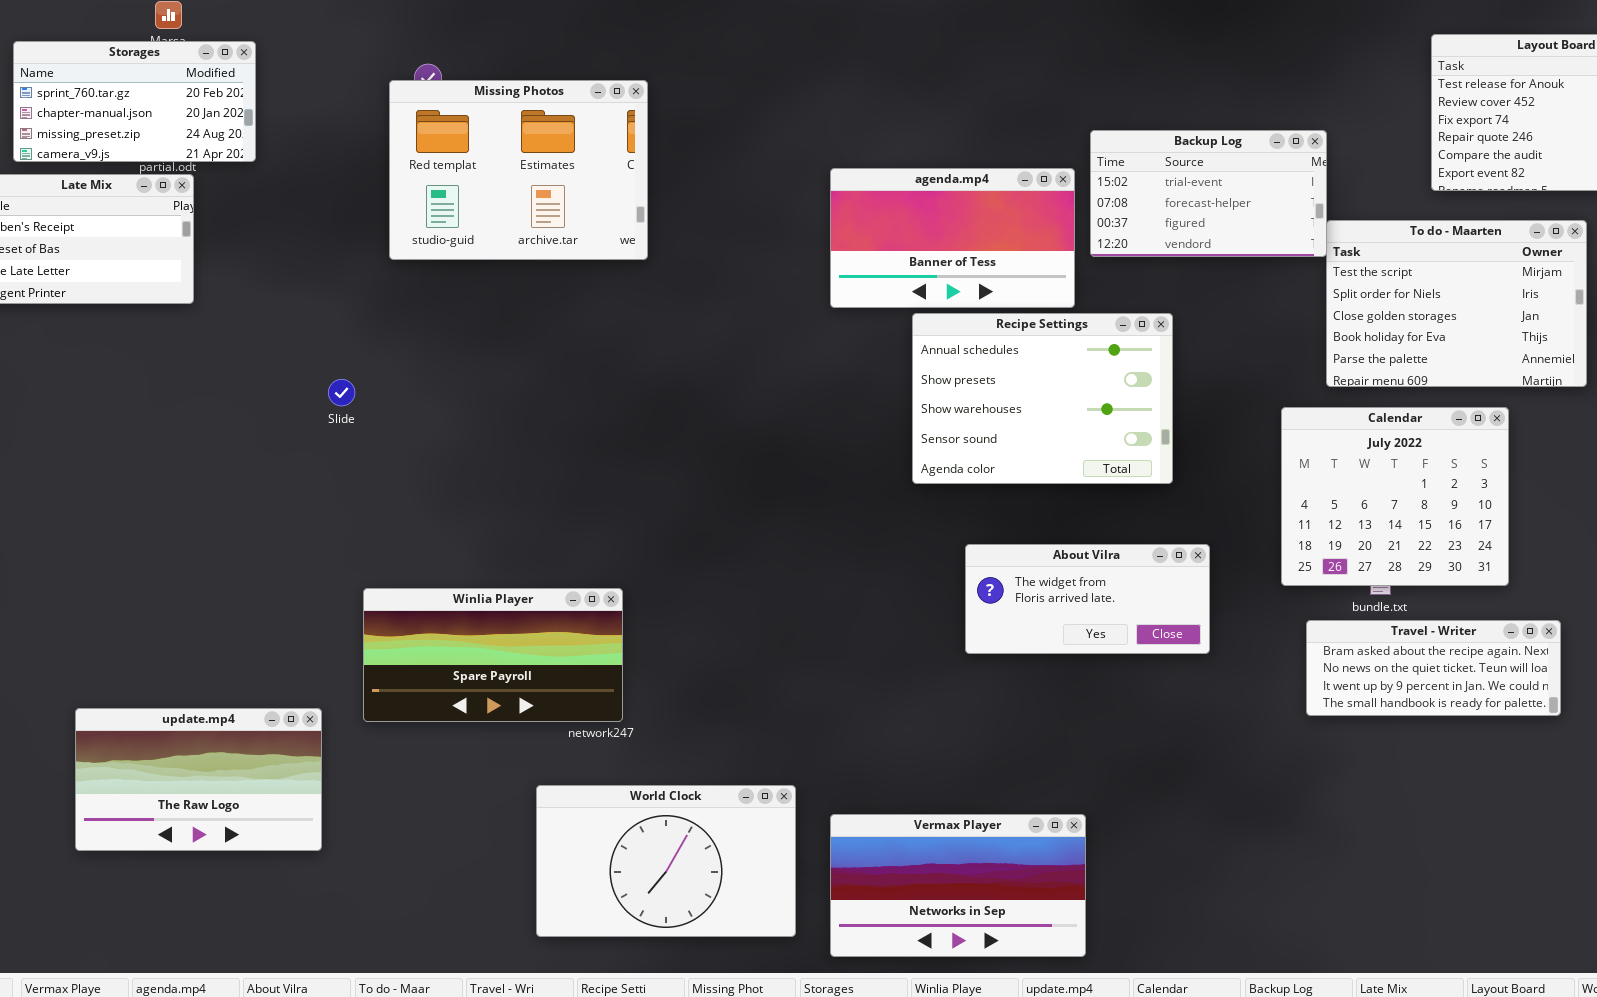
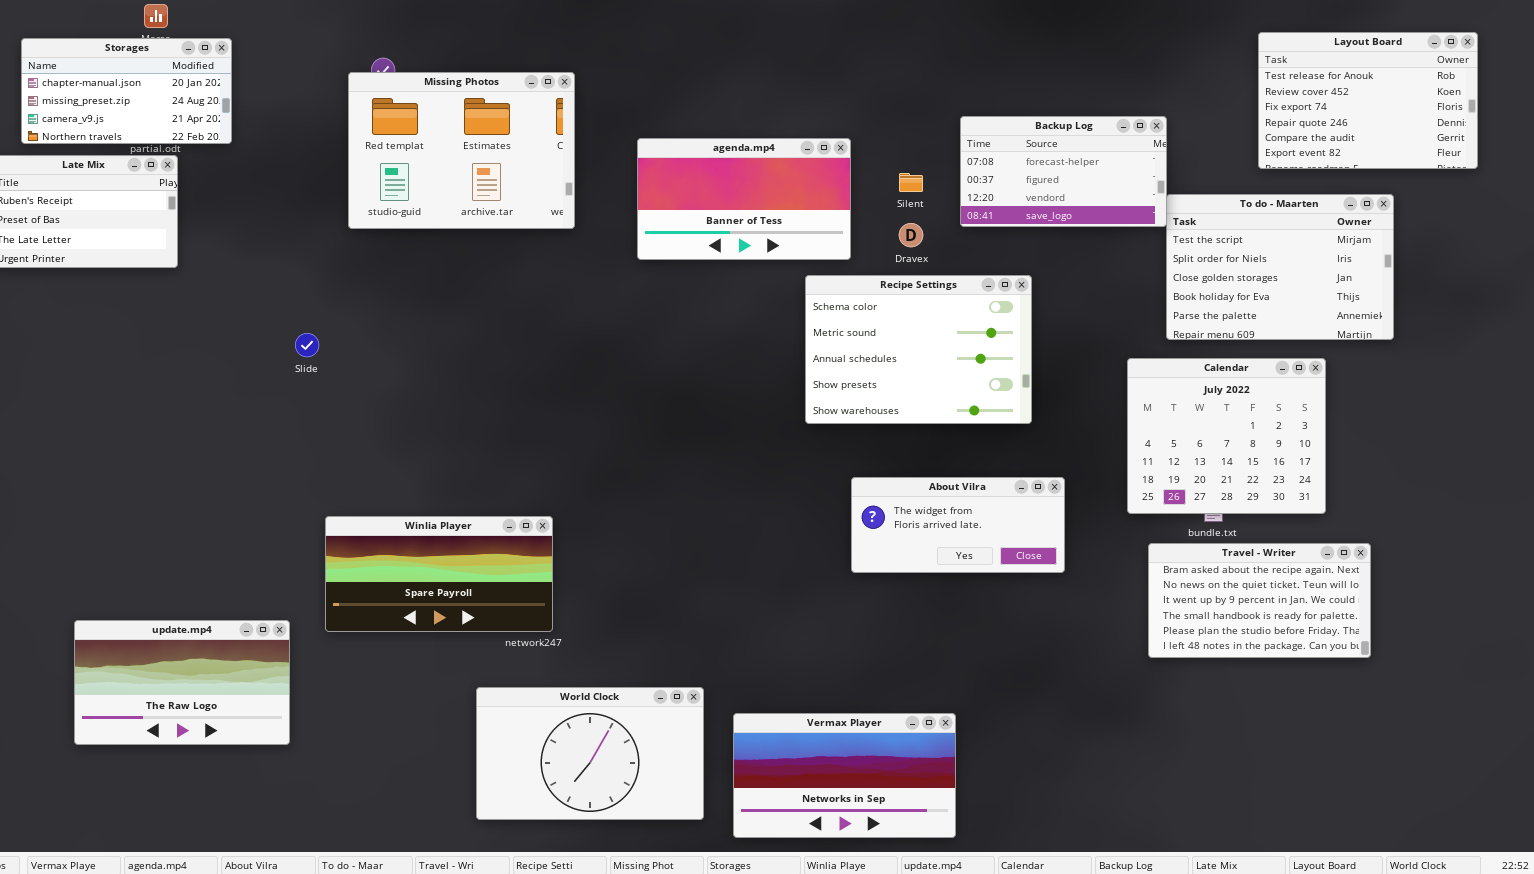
Storages: [13,41,256,162] -> [21,38,232,144], scrolled down 1 row
Backup Log: [1090,130,1327,257] -> [960,116,1167,227], scrolled down 1 row
agenda.mp4: [830,168,1075,308] -> [637,138,851,260], moved
Recipe Settings: [912,313,1173,484] -> [805,275,1032,424], scrolled up 2 rows
Travel - Writer: [1306,620,1561,716] -> [1148,543,1371,658], resized

